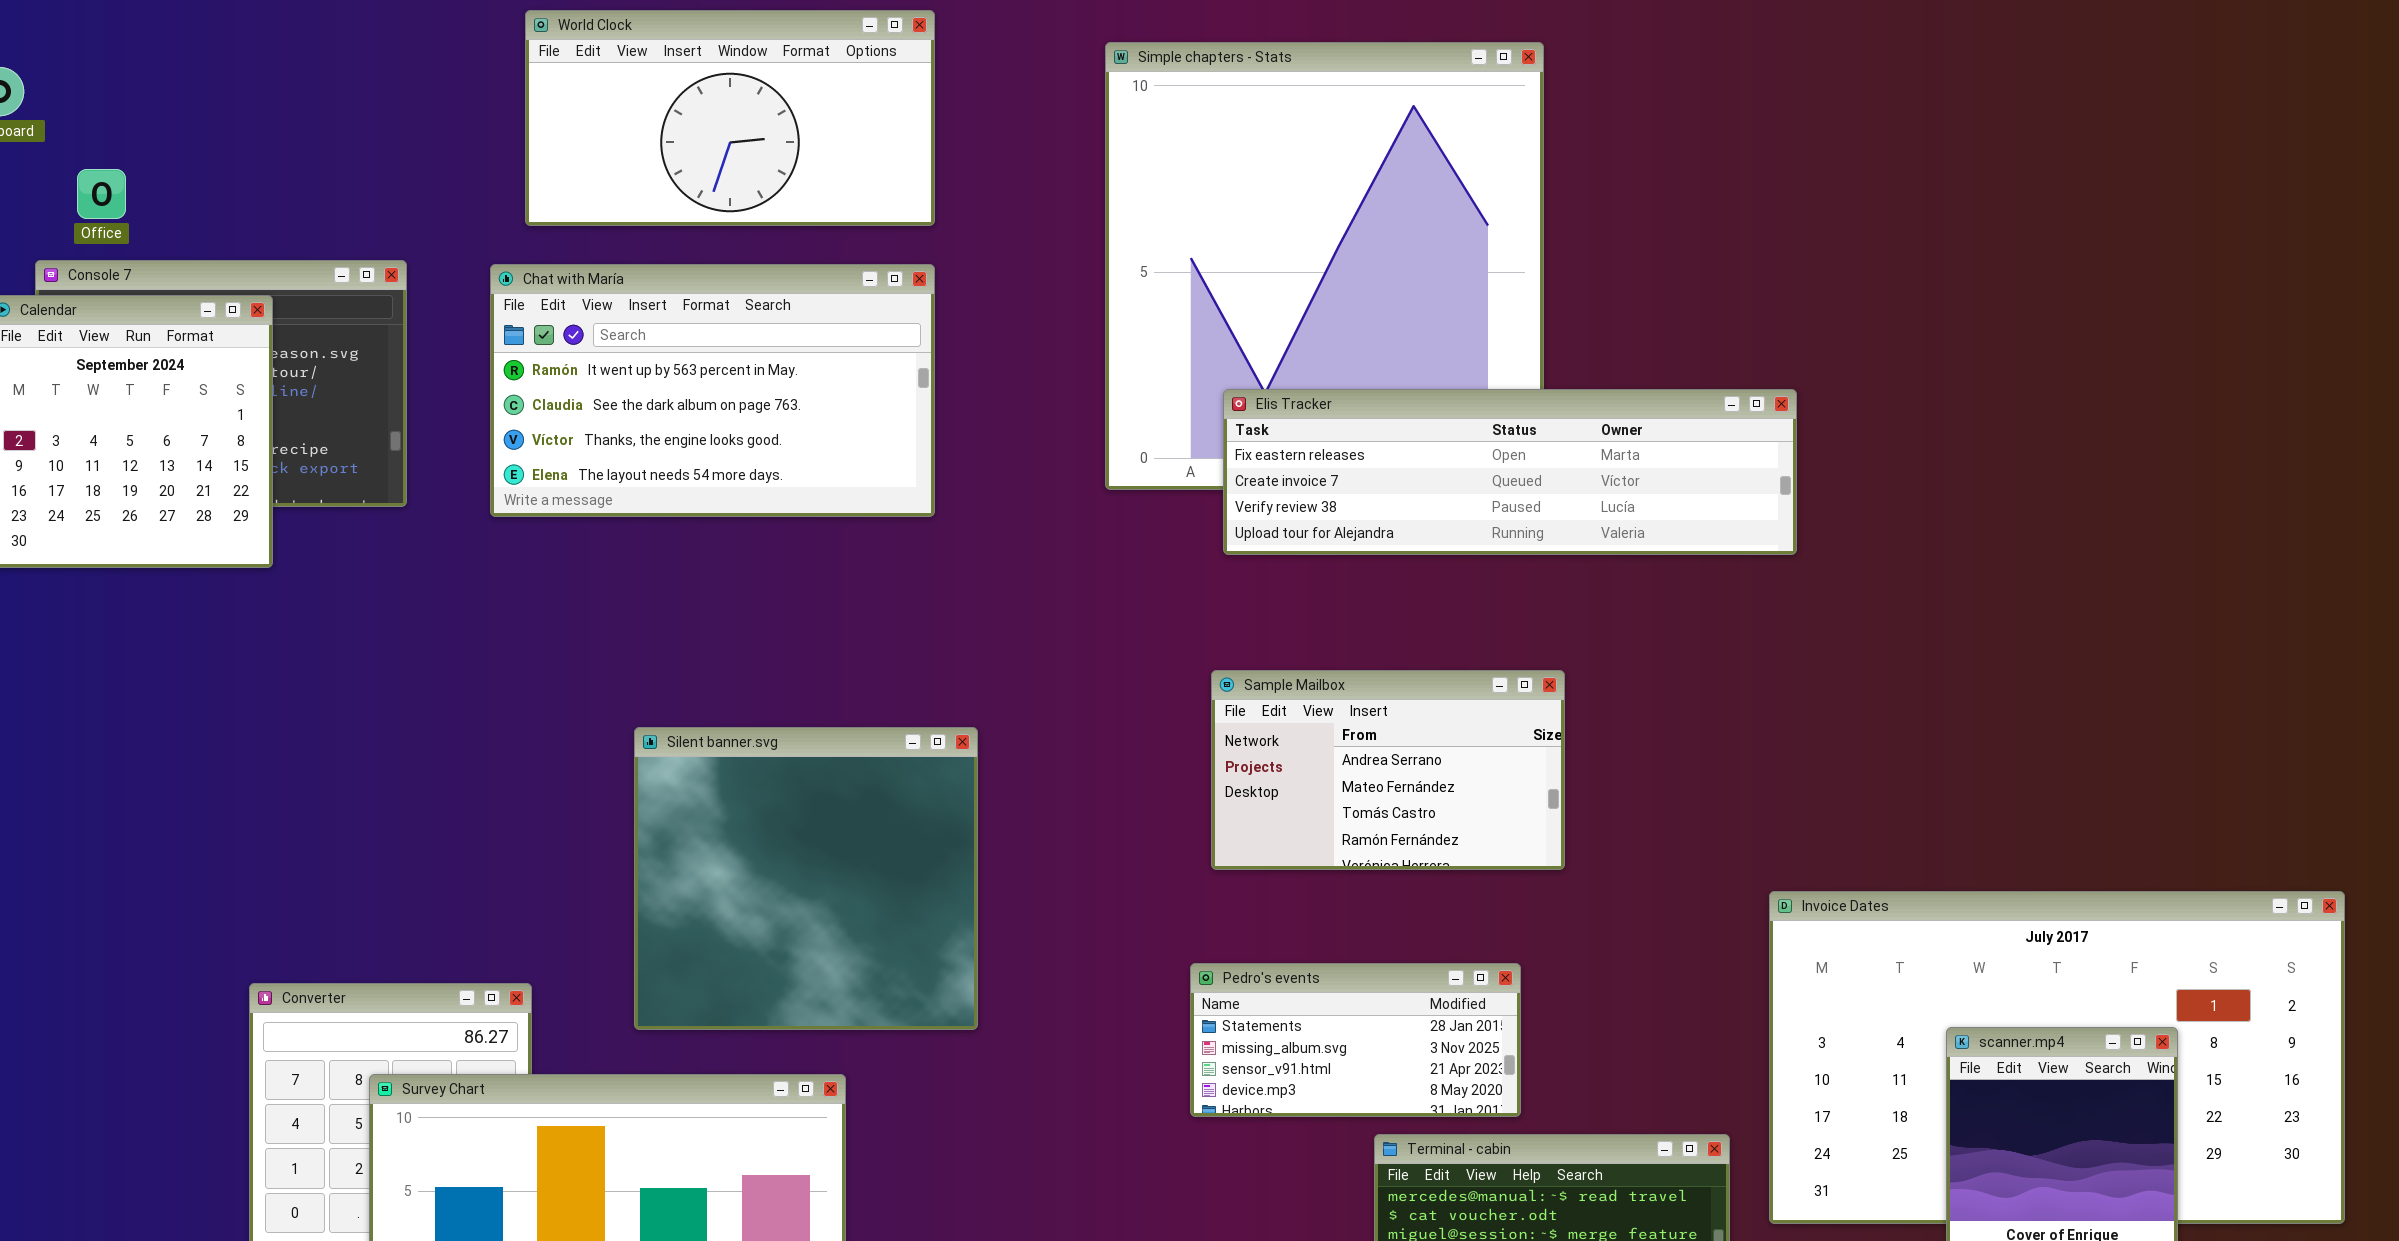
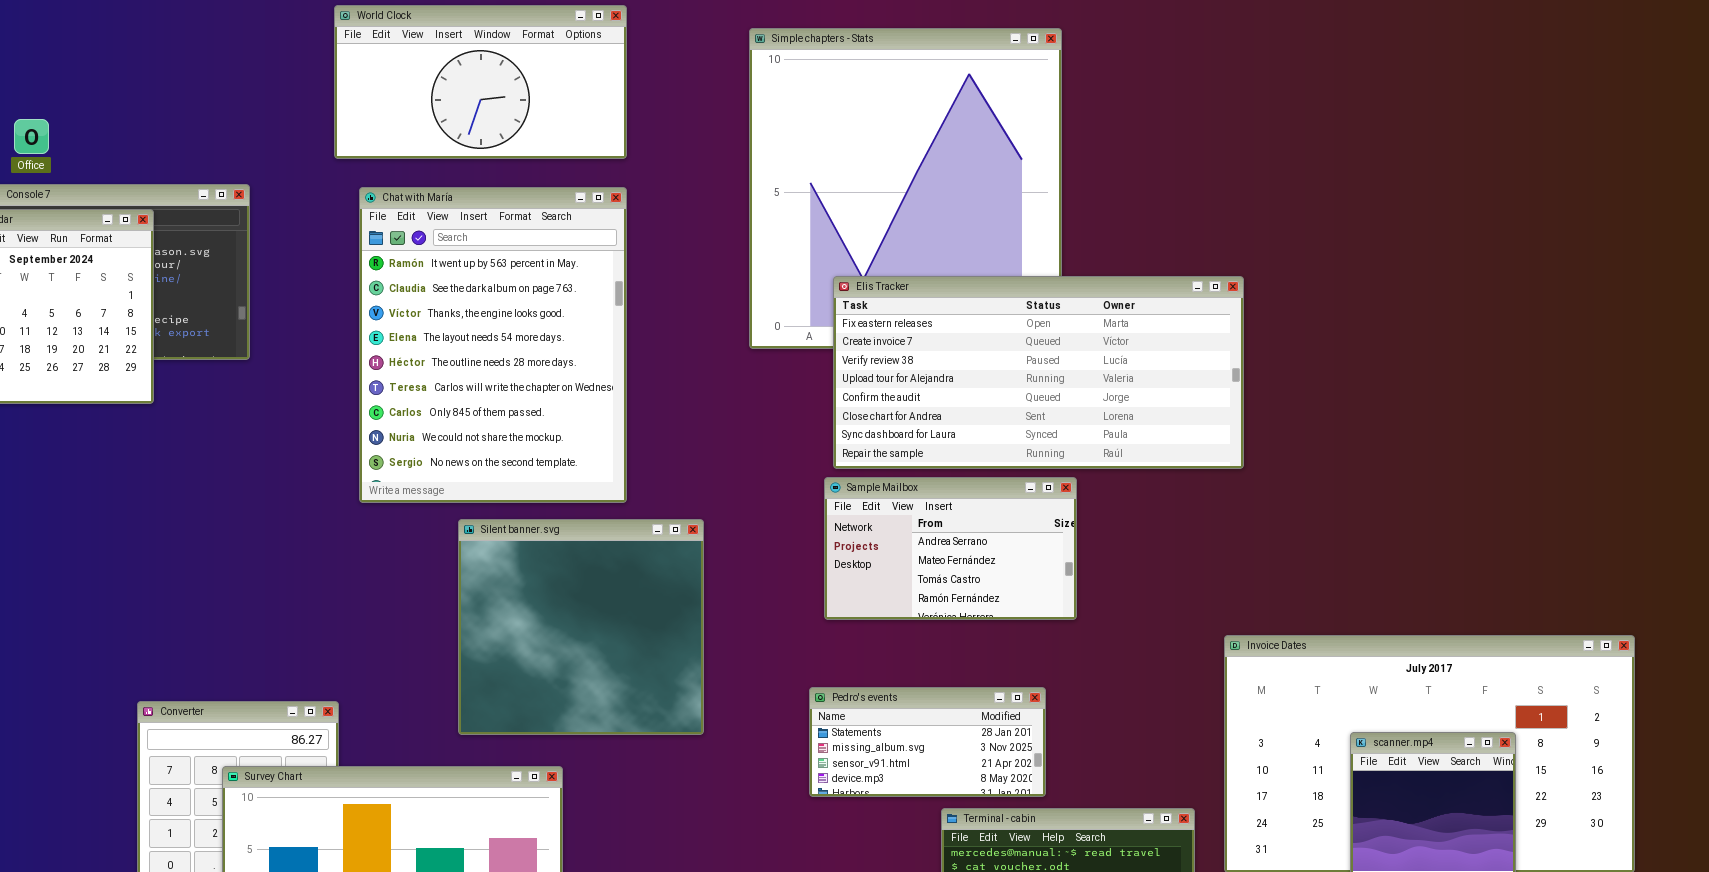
Chat with María: [490,264,935,517] -> [359,187,627,503], resized
Elis Tracker: [1223,389,1797,555] -> [833,276,1244,469], resized
Silent banner.svg: [634,727,978,1030] -> [458,519,704,735], moved

